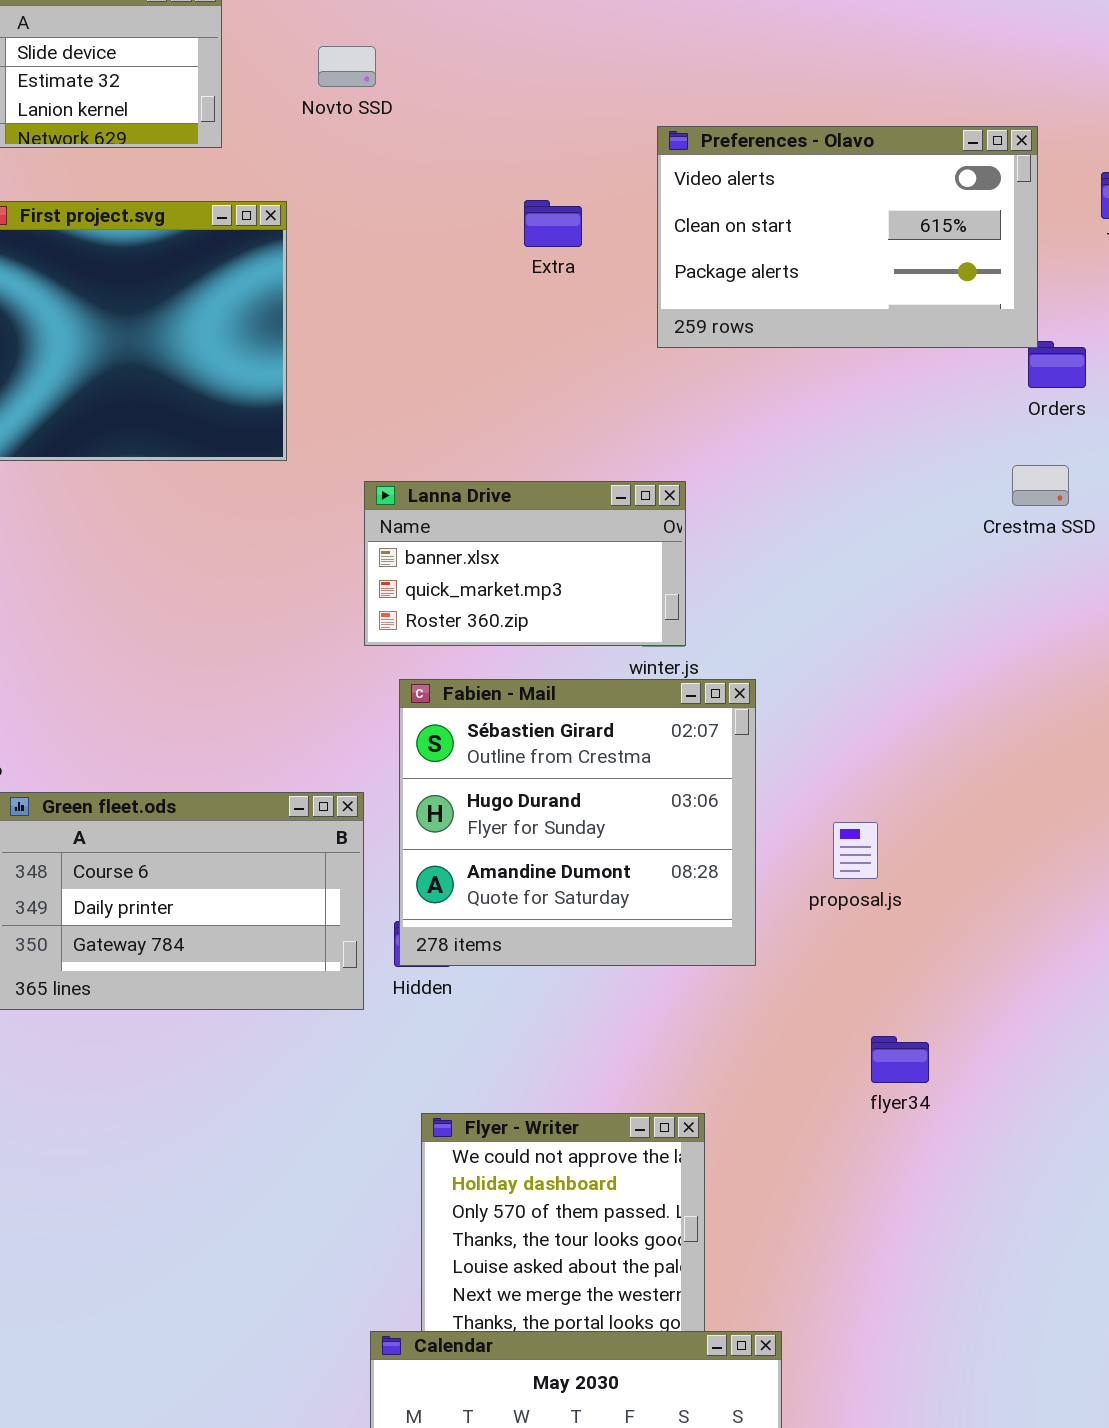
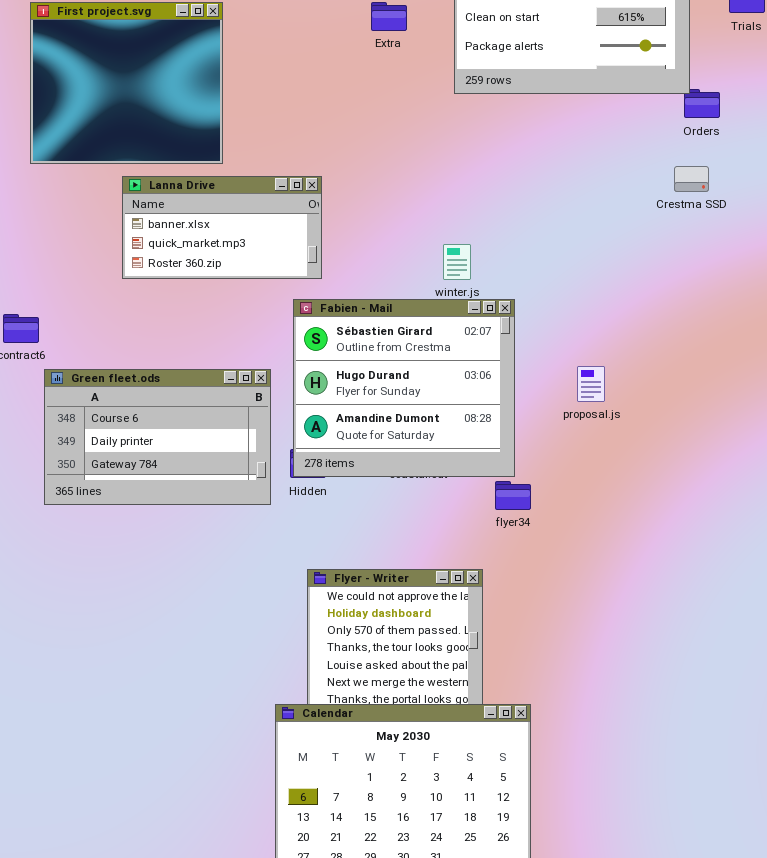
Lanna Drive: [364,481,686,646] -> [122,176,322,279], moved
proposal.js: [833,822,878,879] -> [577,366,605,402], moved
flyer34: [871,1036,929,1083] -> [495,481,531,510], moved

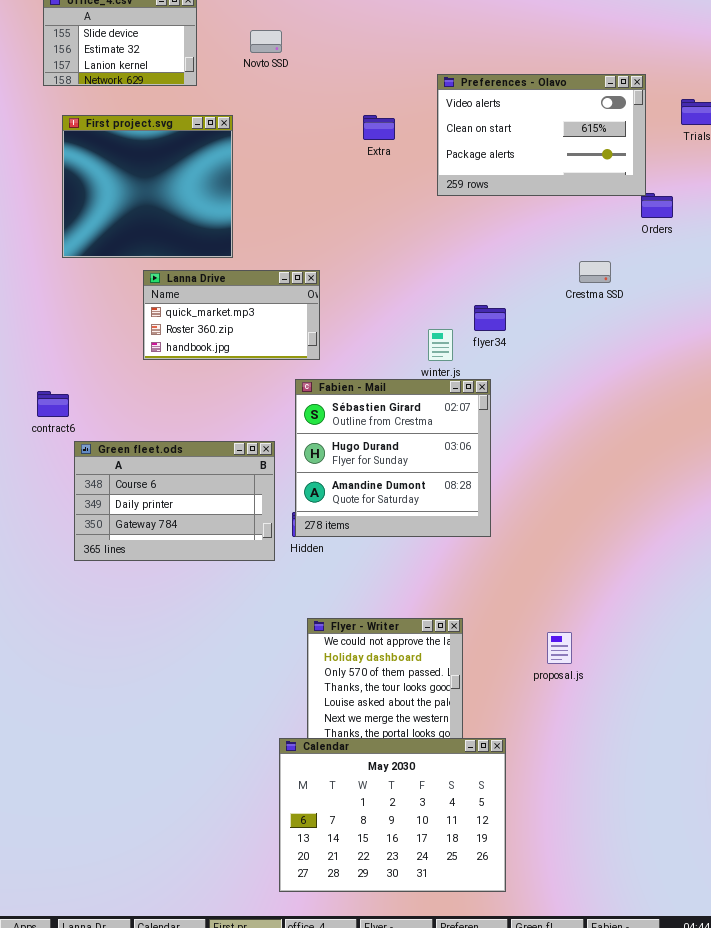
Crestma SSD: [674,166,709,192] -> [579,261,611,283], moved
Lanna Drive: [122,176,322,279] -> [143,270,320,360], scrolled down 1 row
proposal.js: [577,366,605,402] -> [547,632,572,664], moved
flyer34: [495,481,531,510] -> [474,305,506,331], moved

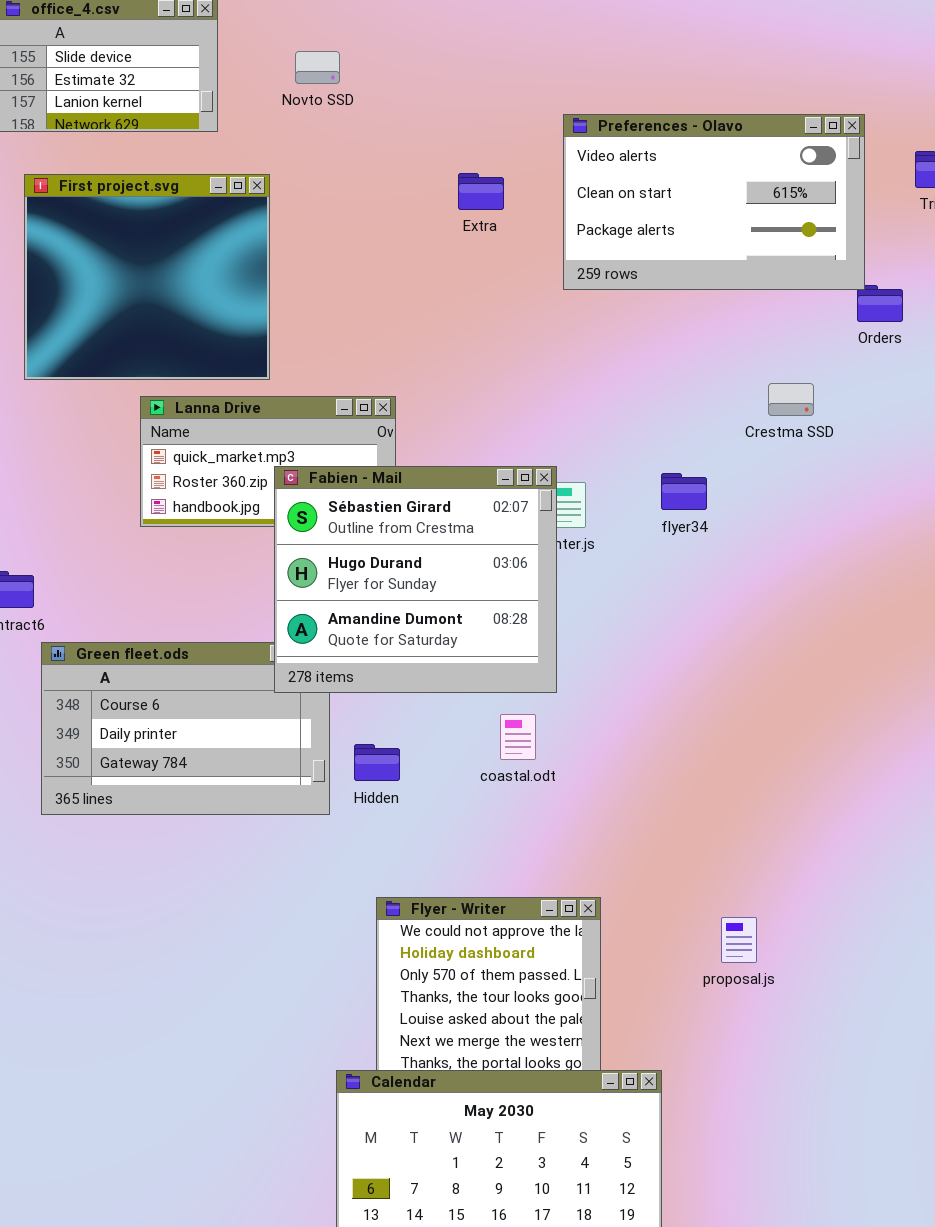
flyer34: [474,305,506,331] -> [661,473,707,510], moved
Fabien - Mail: [295,379,491,537] -> [274,466,557,693], moved

